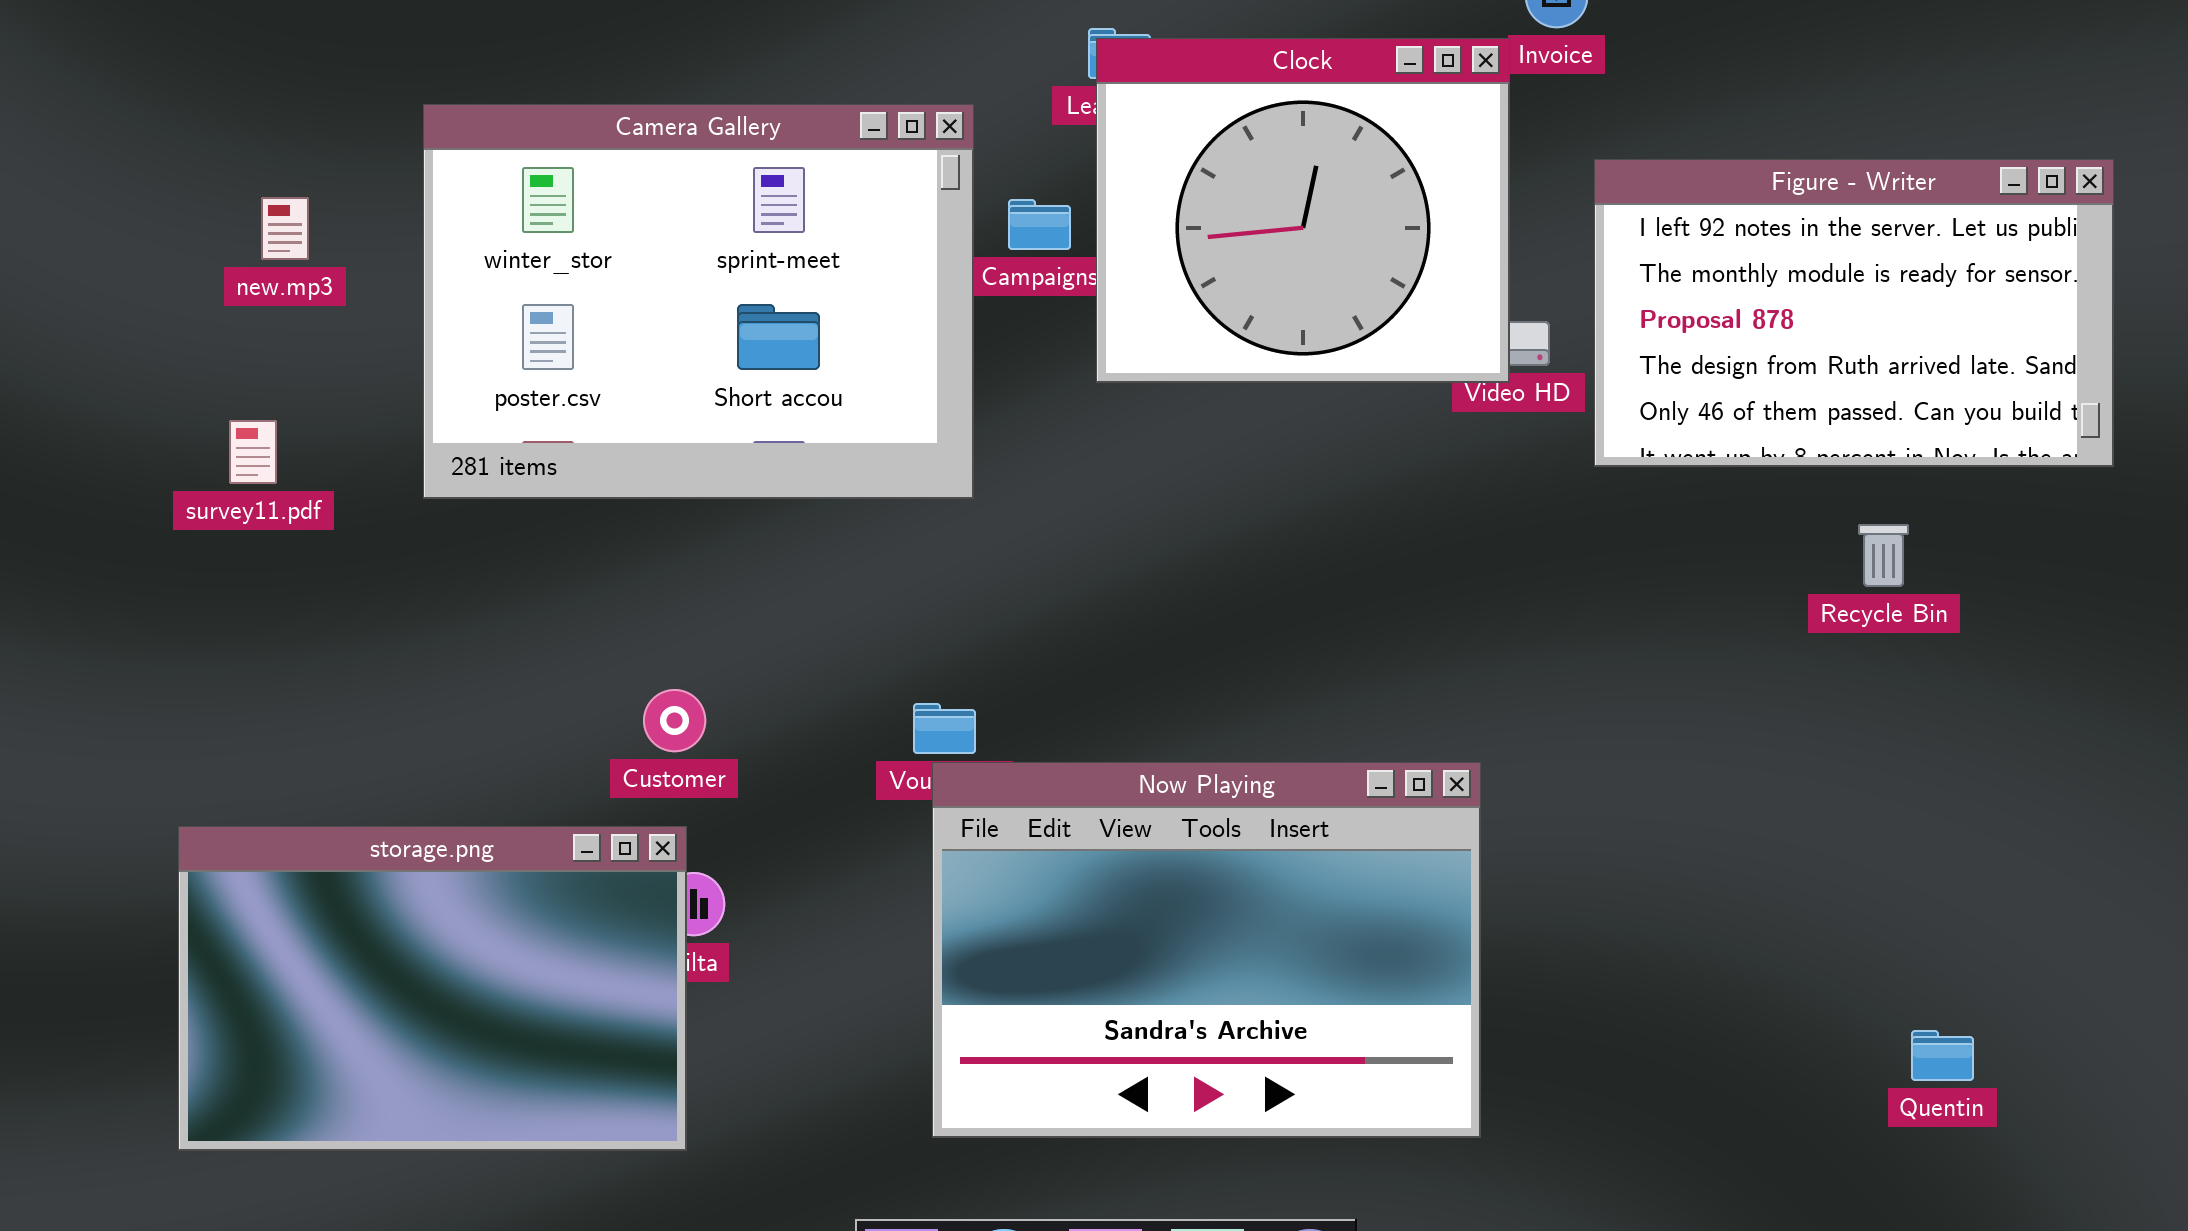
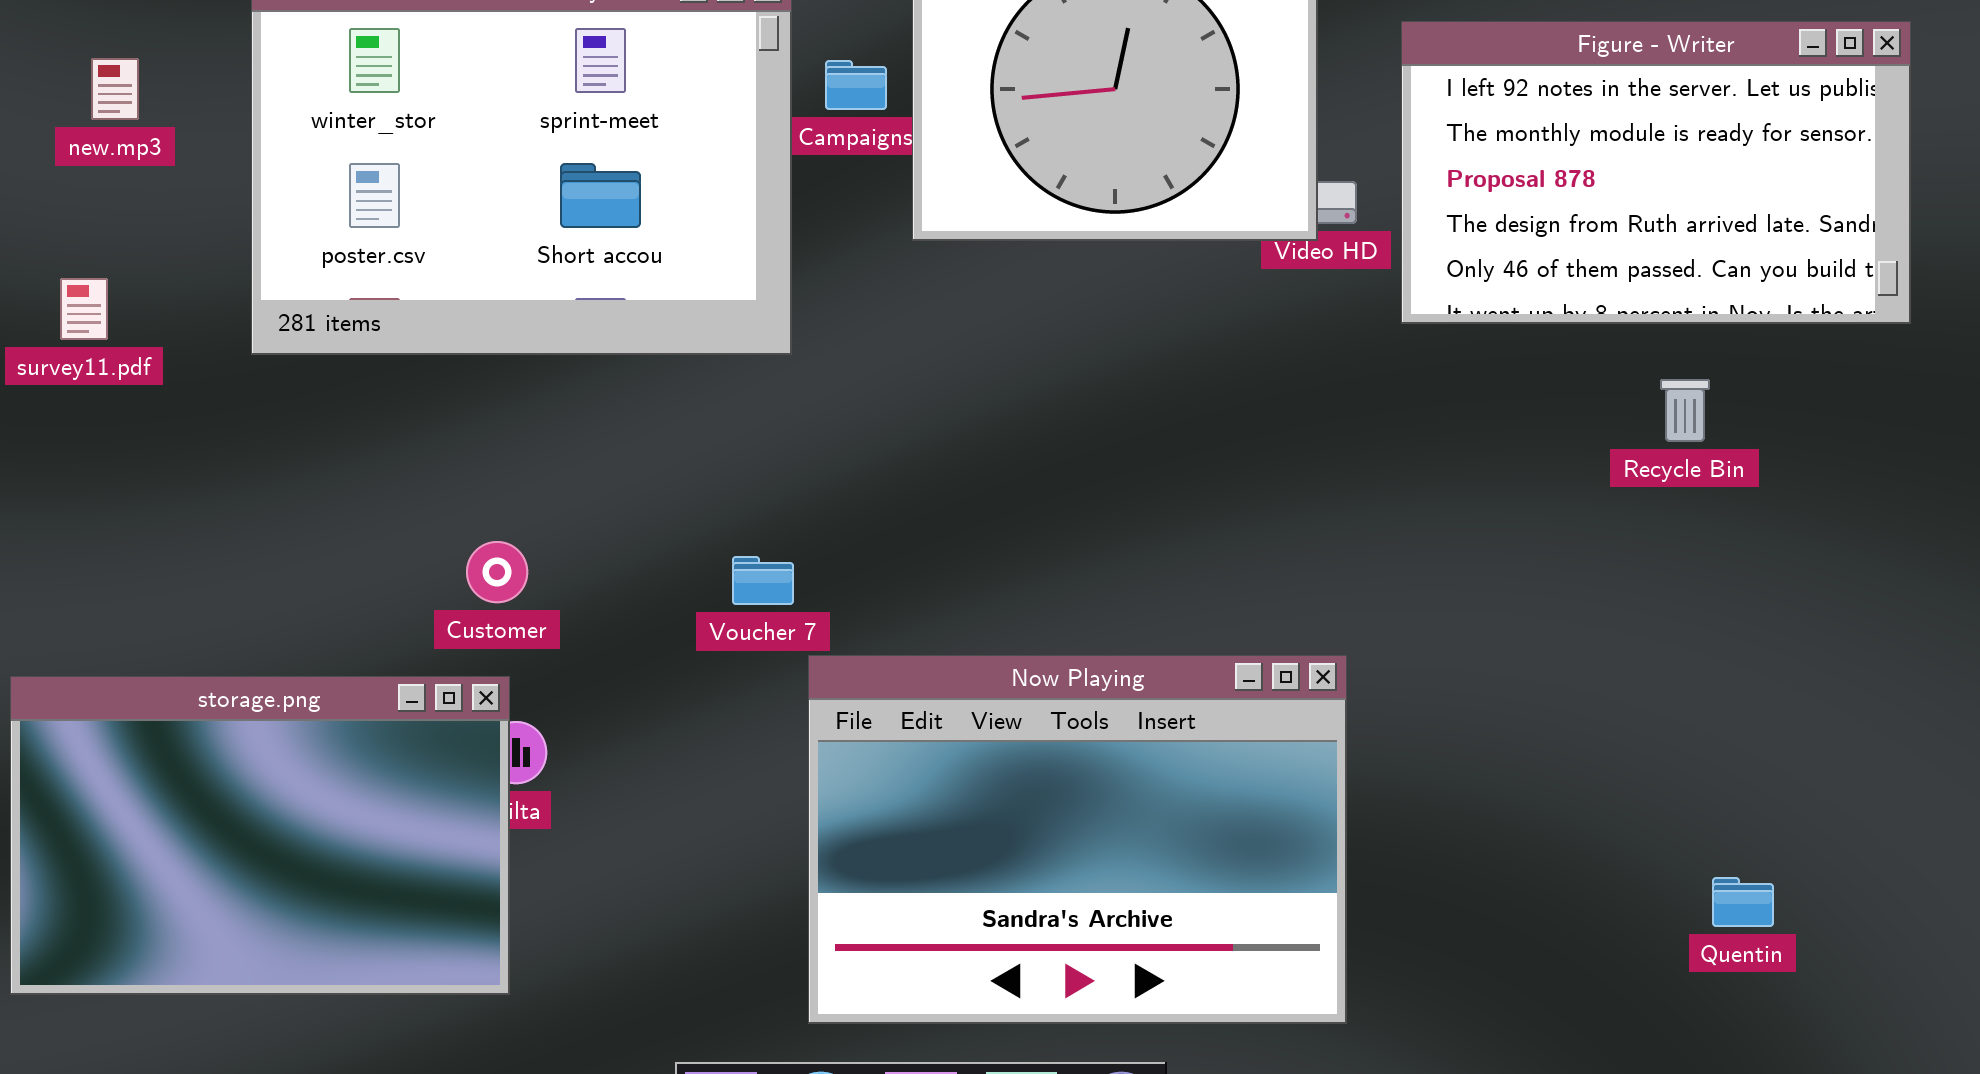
Now Playing: [932,762,1481,1138] -> [808,655,1347,1024], moved

